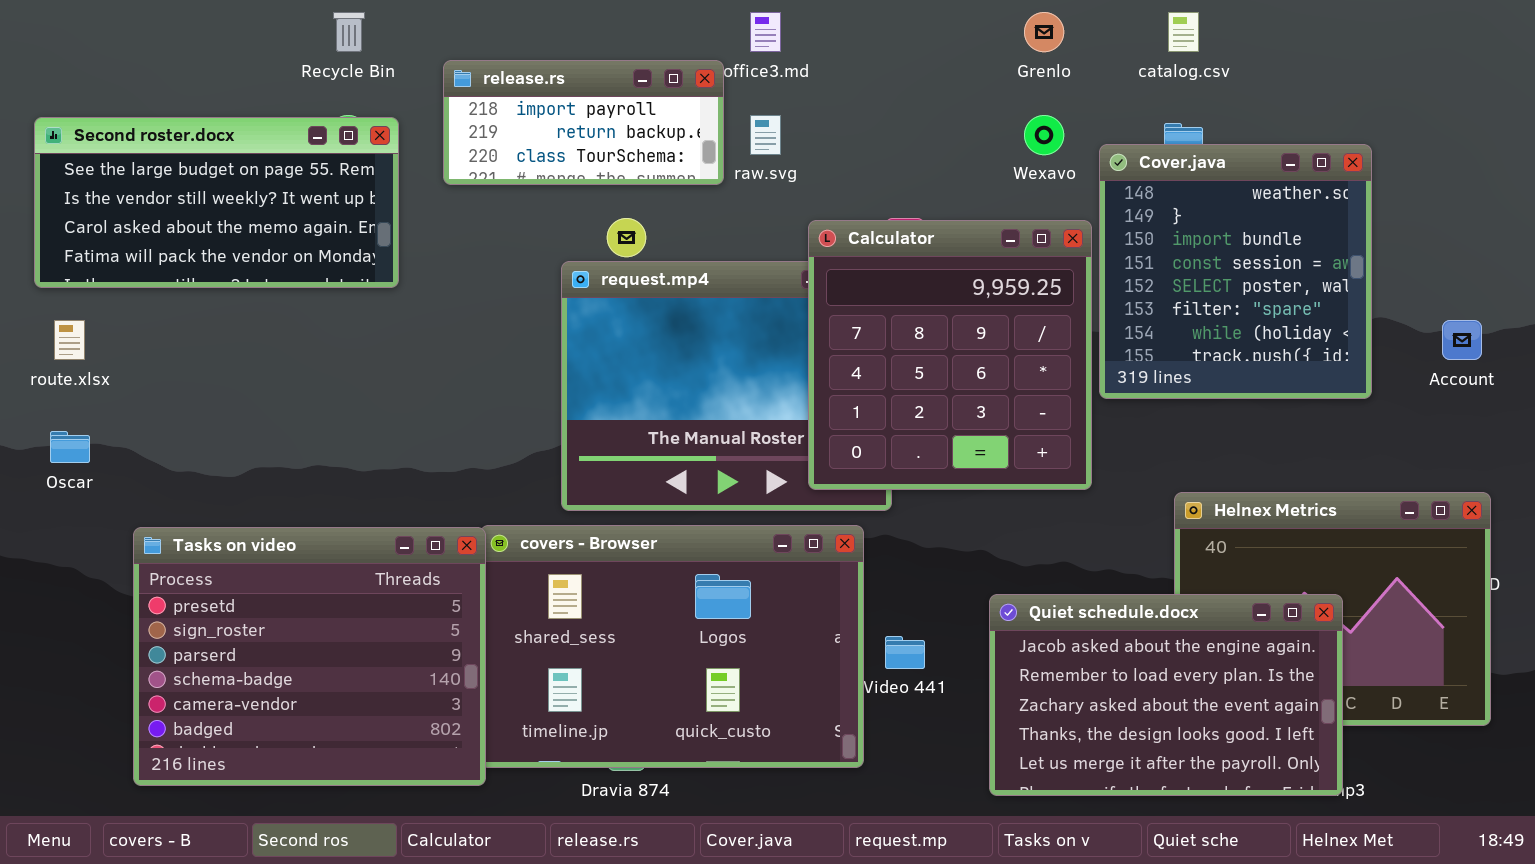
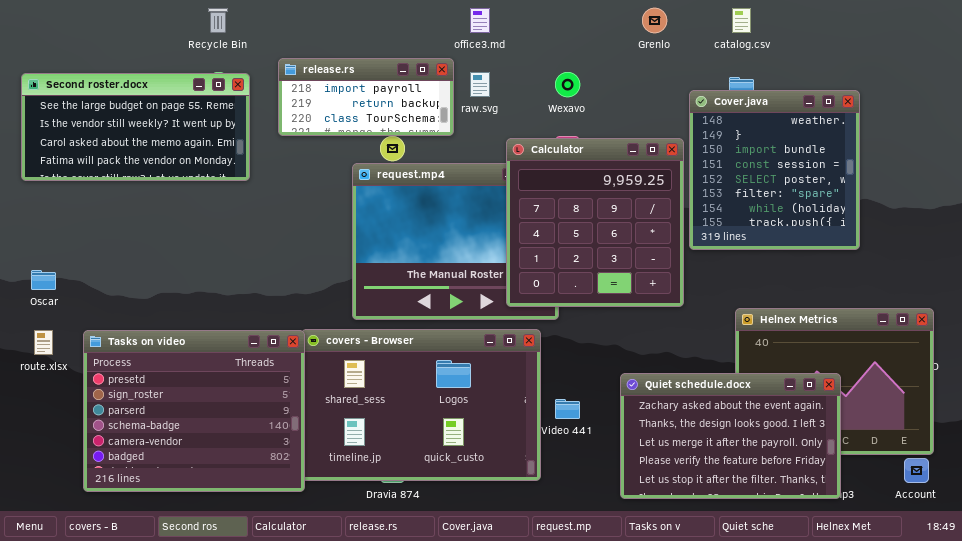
release.rs: [443,60,724,185] -> [278,58,454,136], moved
Wexavo: [1024,115,1064,155] -> [555,72,580,97], moved
route.xlsx: [54,320,85,360] -> [34,330,53,355], moved
Account: [1442,320,1482,360] -> [904,458,929,483], moved
Quiet schedule.docx: [989,594,1343,796] -> [620,373,841,499], scrolled down 2 rows

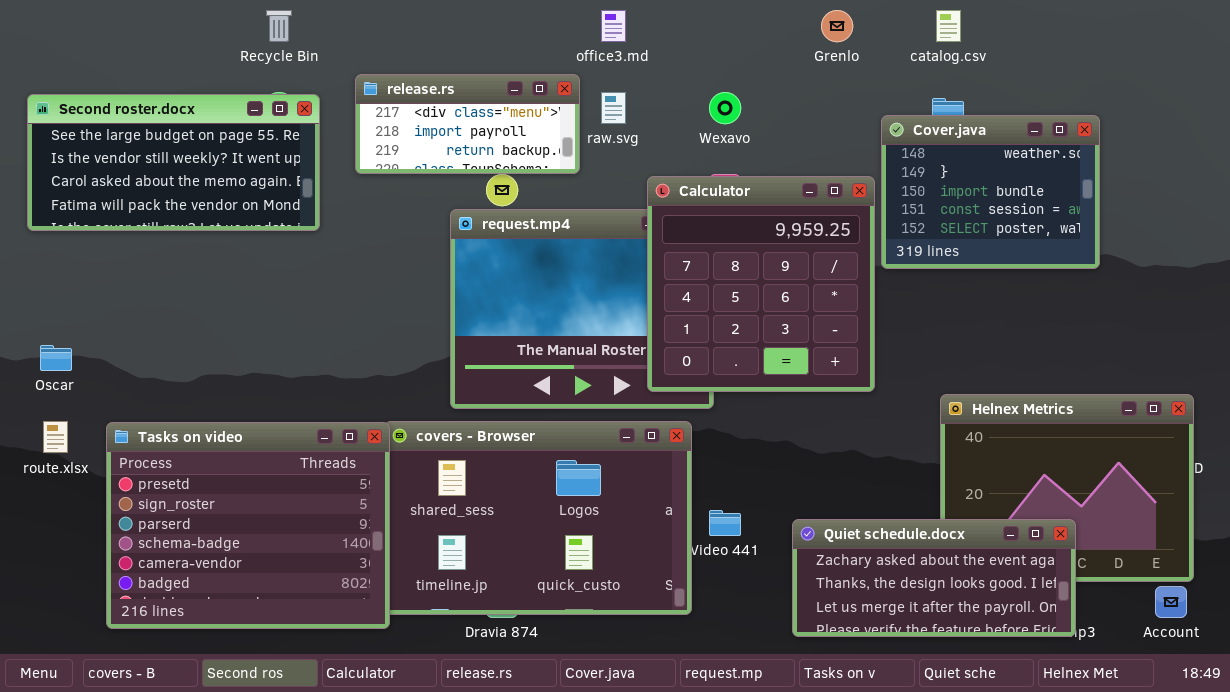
release.rs: [278,58,454,136] -> [355,74,580,174], scrolled up 1 row
Cover.java: [689,90,860,250] -> [881,115,1100,269], resized
Quiet schedule.docx: [620,373,841,499] -> [792,519,1076,637], resized

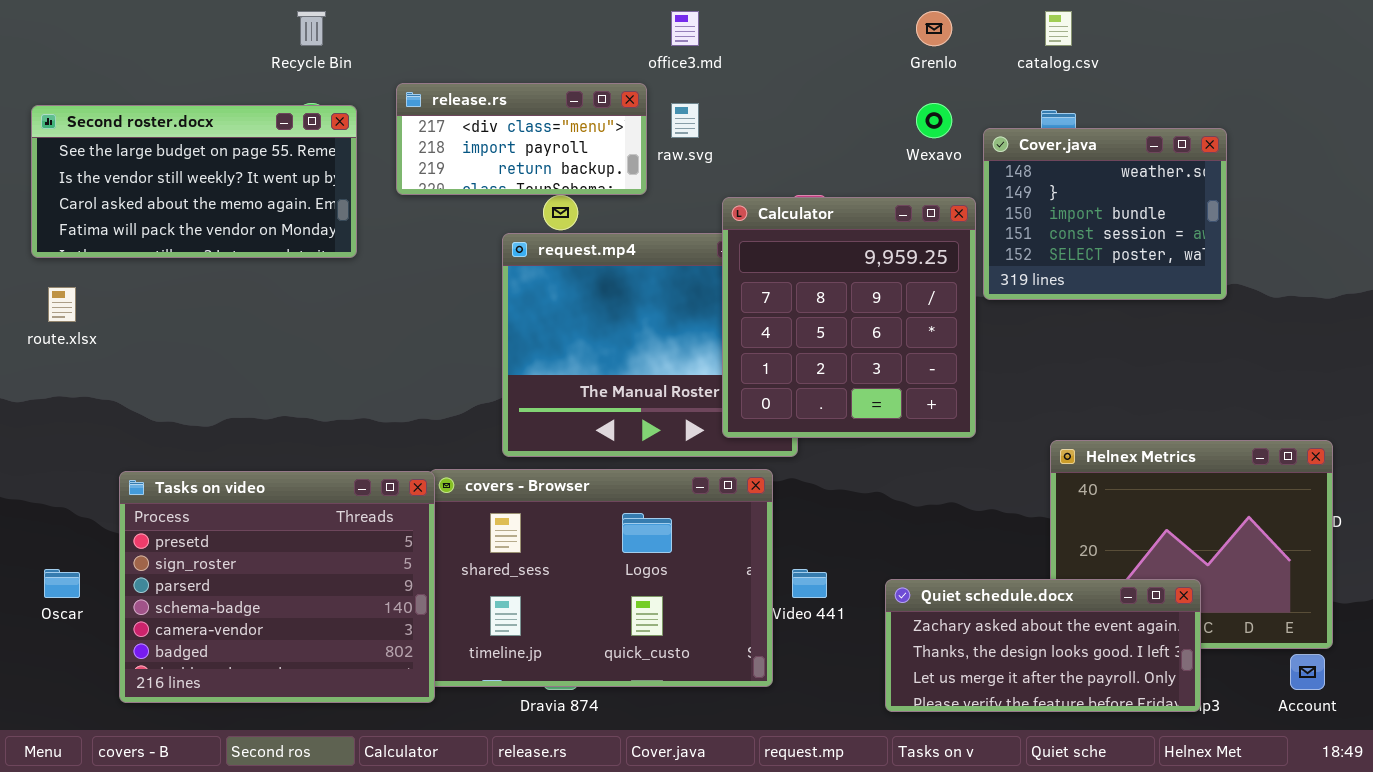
Wexavo: [709,92,741,124] -> [916,103,952,138], moved
Oscar: [40,345,72,371] -> [44,569,80,598], moved
route.xlsx: [43,421,68,453] -> [48,287,76,322], moved

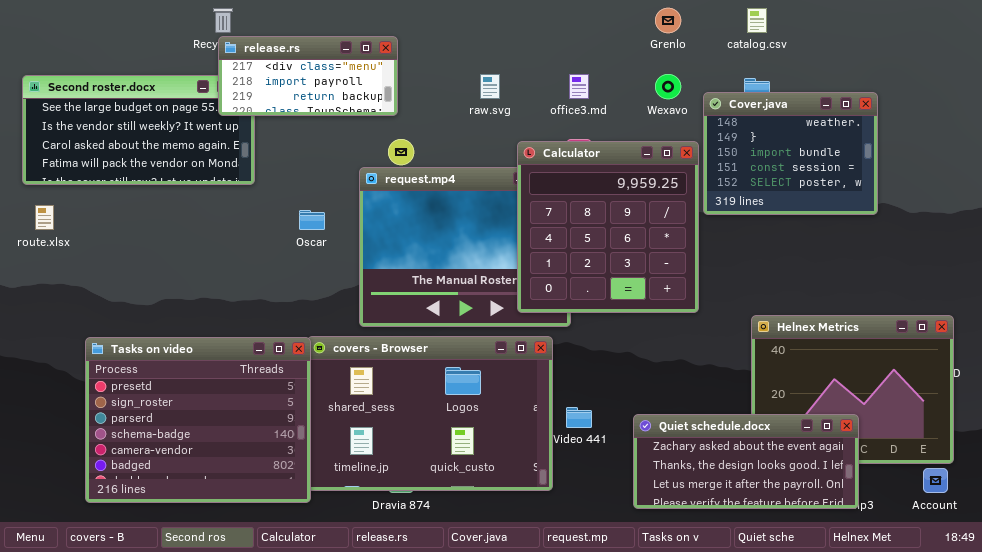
office3.md: [671,11,699,46] -> [569,74,589,99], moved
release.rs: [396,83,647,195] -> [218,36,398,116], moved
Oscar: [44,569,80,598] -> [299,210,325,230], moved

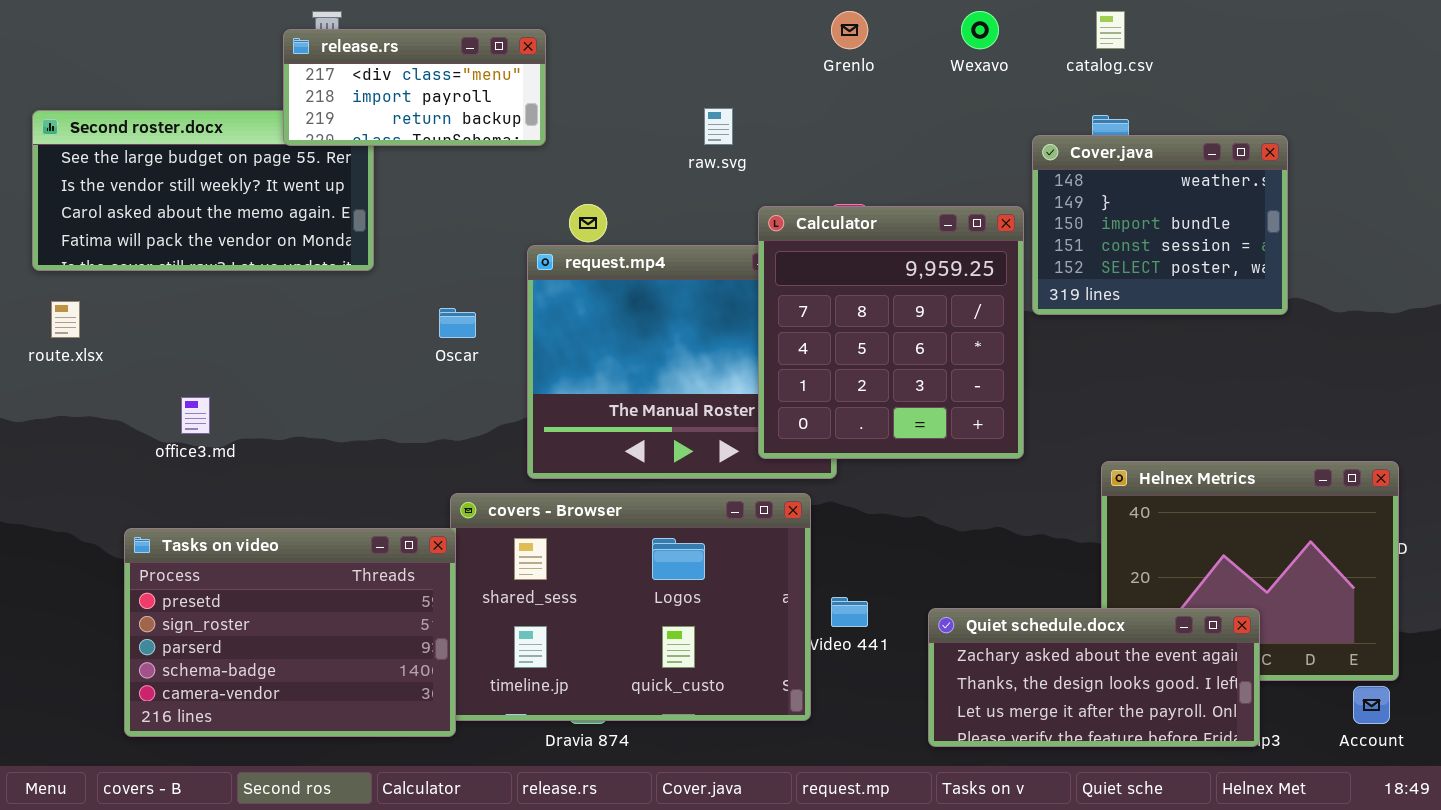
Grenlo: [655,8,681,33] -> [831,11,868,49], moved
release.rs: [218,36,398,116] -> [283,29,546,146], moved
office3.md: [569,74,589,99] -> [181,397,210,434], moved
Wexavo: [655,74,681,99] -> [961,11,999,49], moved
Tasks on video: [85,337,311,503] -> [124,528,456,737], resized

